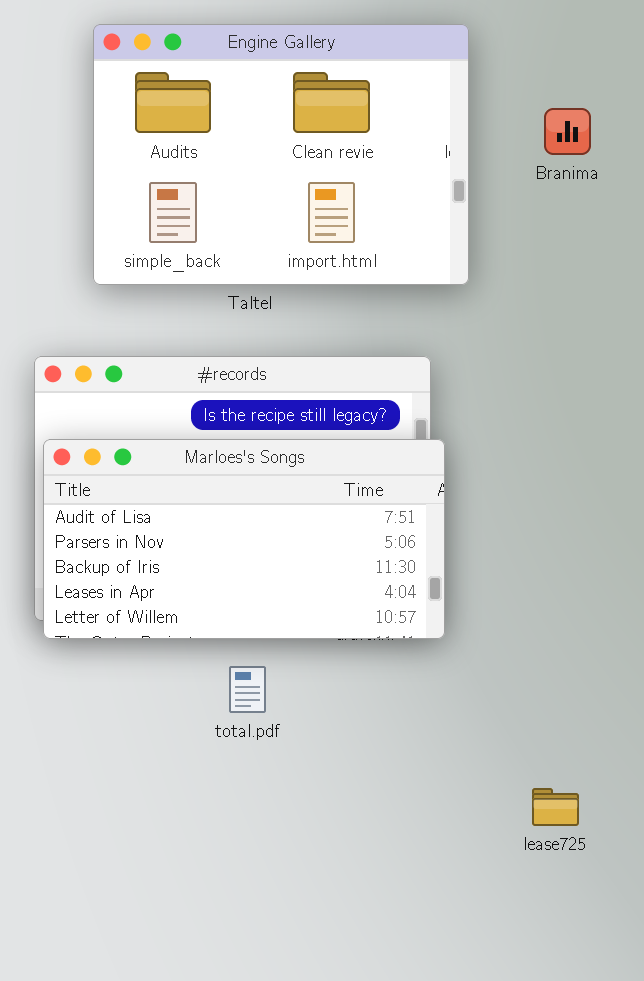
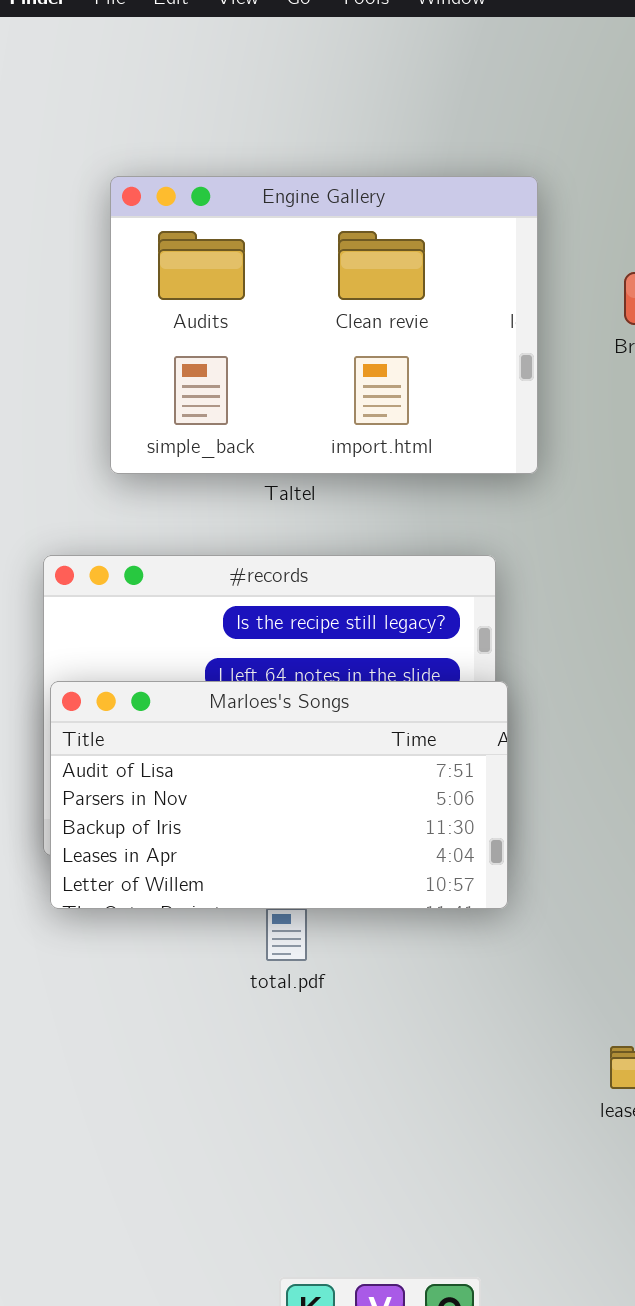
Marloes's Songs: [43,439,445,639] -> [50,681,508,909], moved

